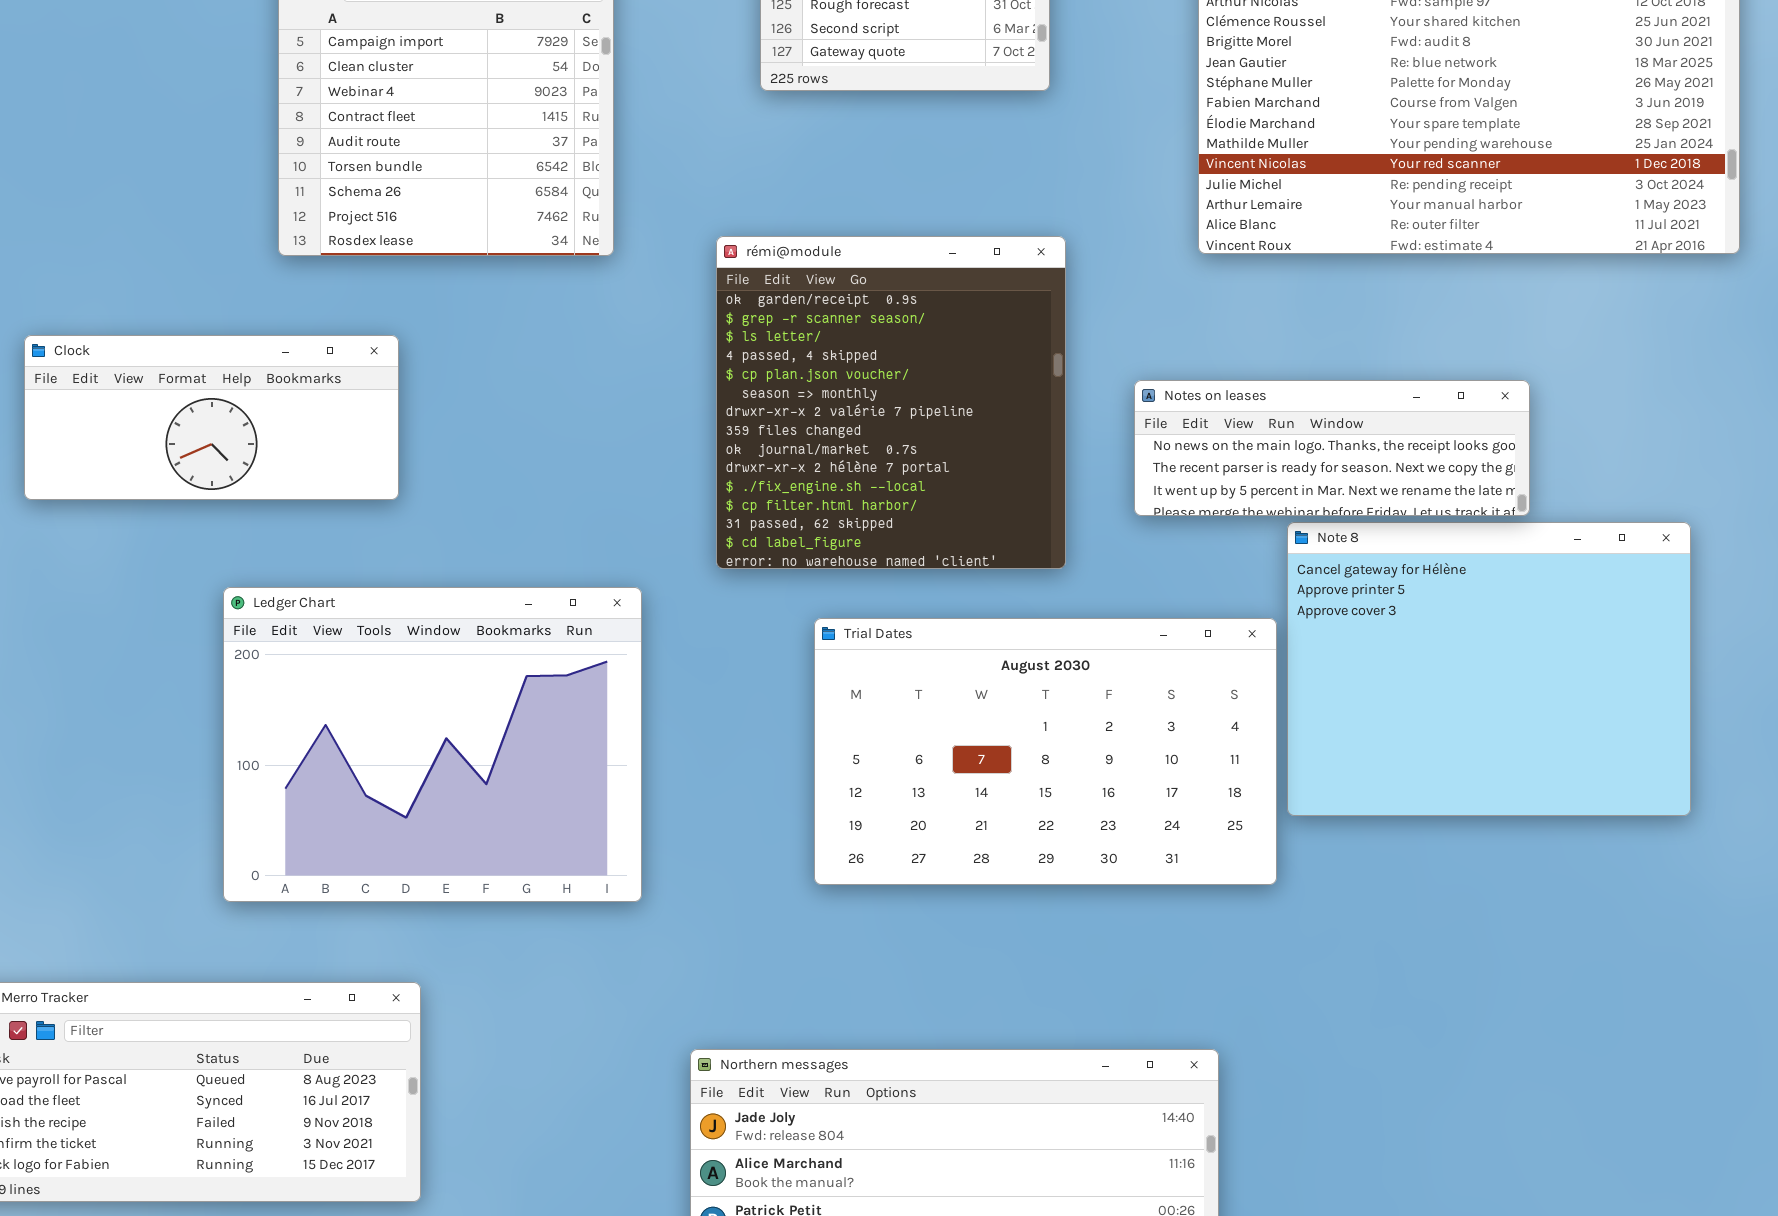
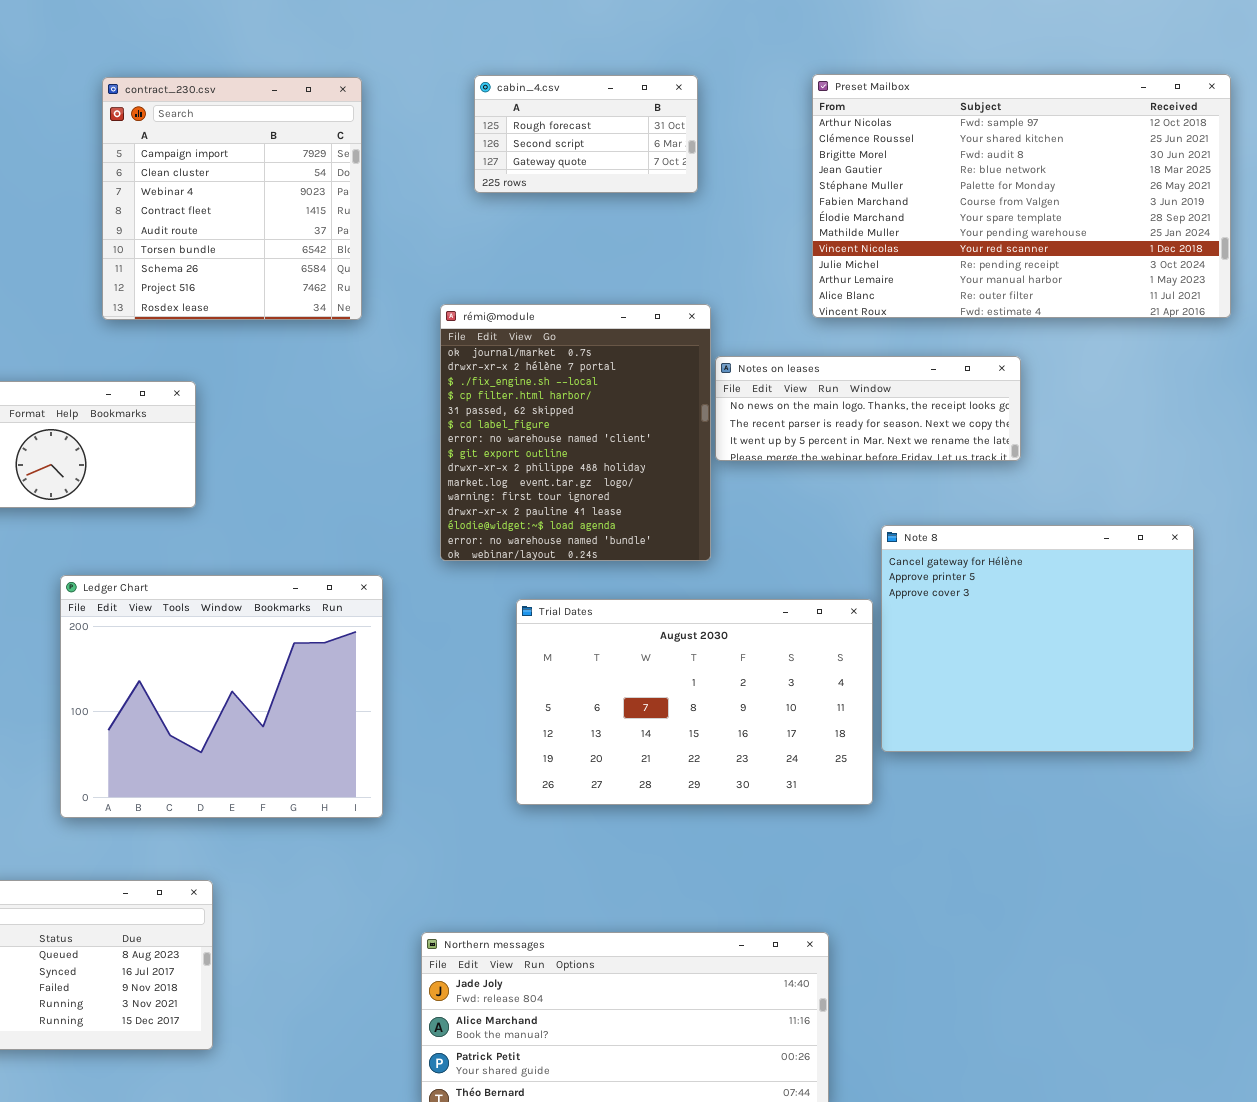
rémi@module: [716,236,1066,569] -> [440,304,711,561], scrolled down 8 rows
Notes on leases: [1134,380,1530,516] -> [715,356,1021,461], moved

